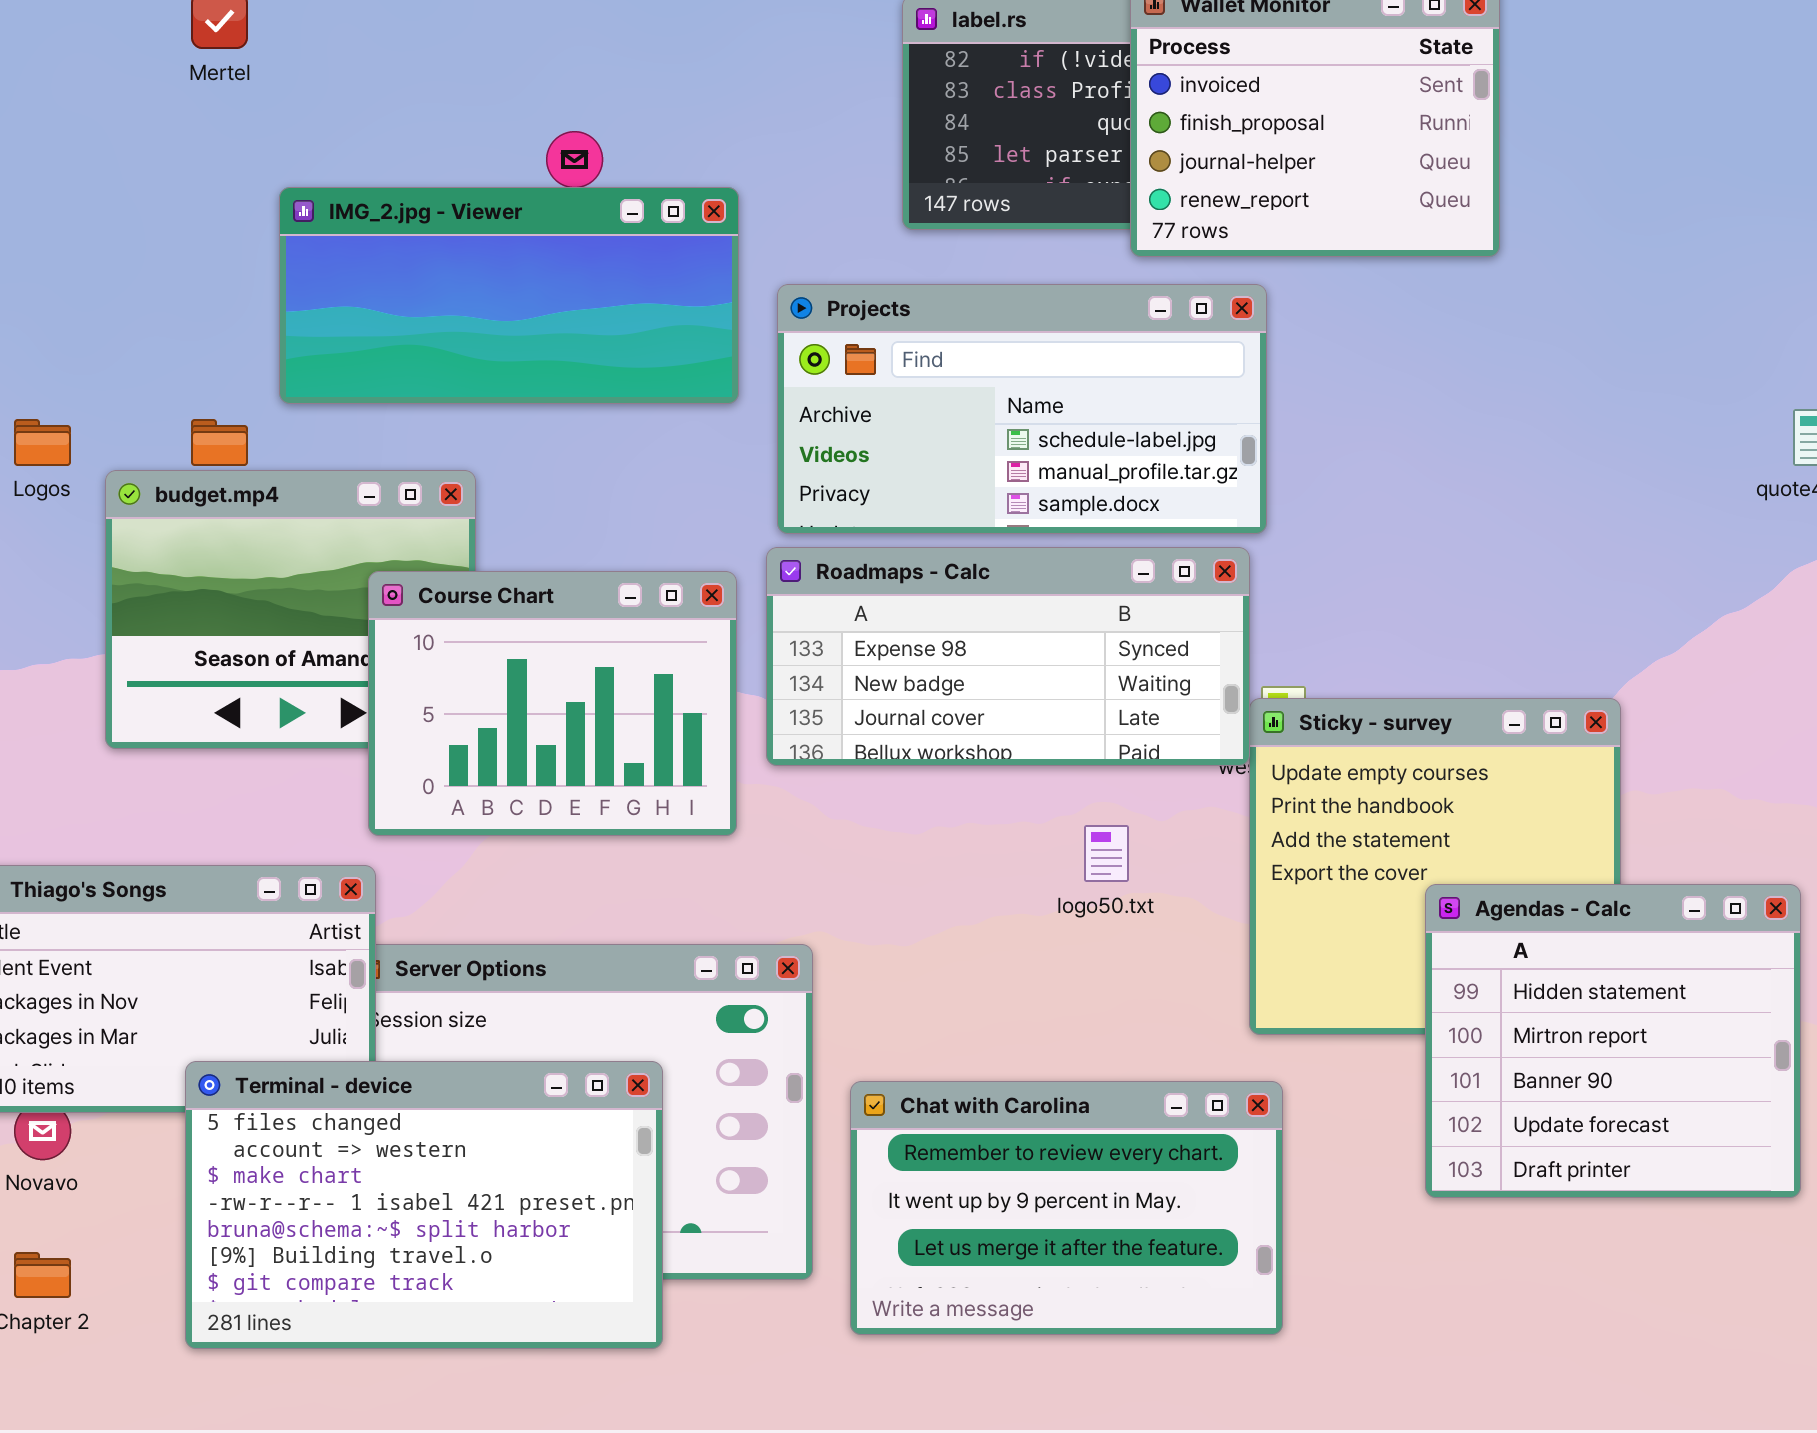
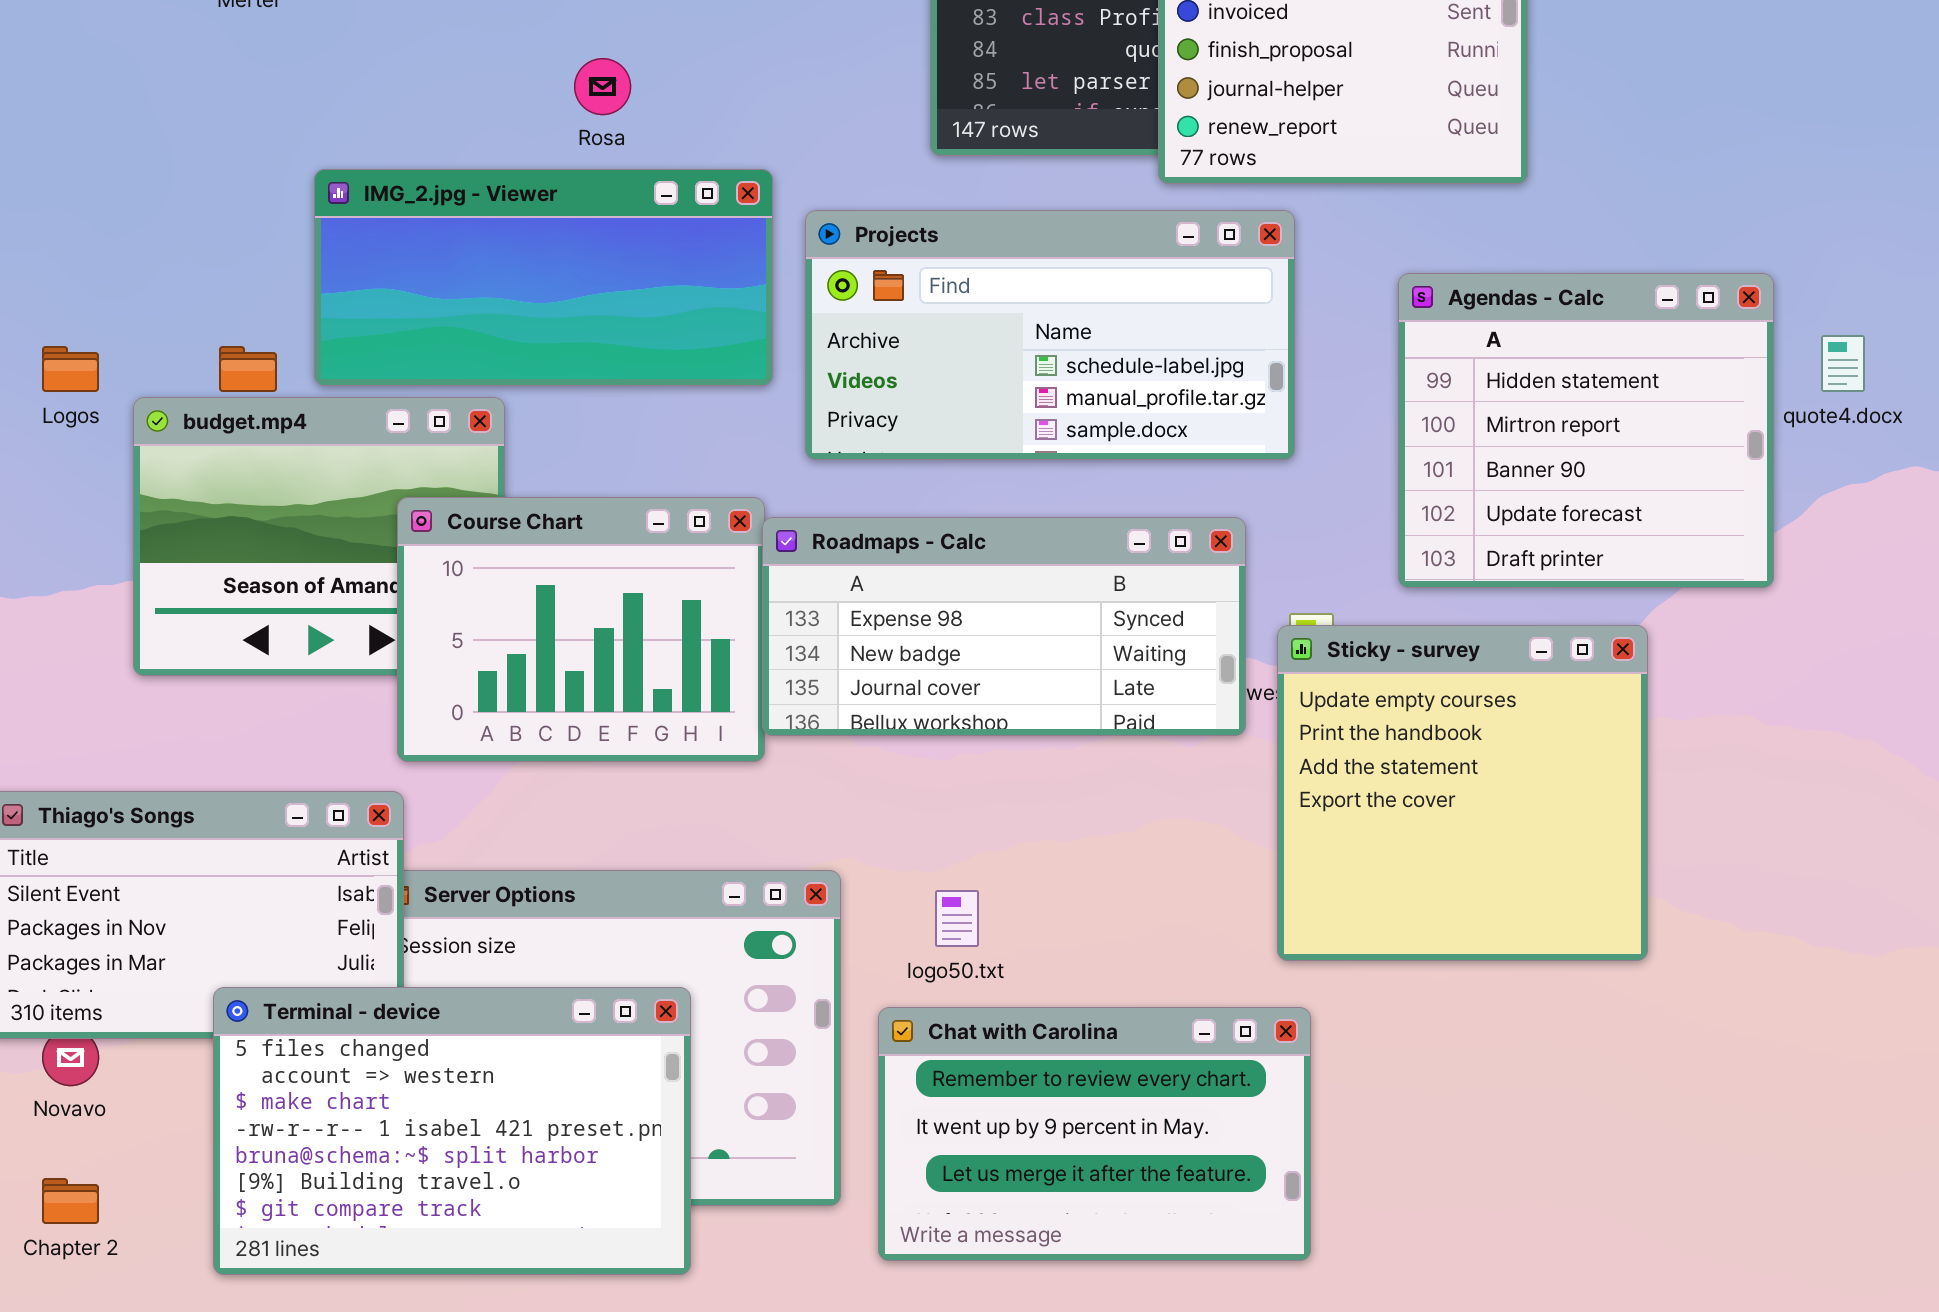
IMG_2.jpg - Viewer: [279,187,739,404] -> [314,169,773,386], moved
Roadmaps - Calc: [766,547,1250,766] -> [762,517,1246,736], moved
logo50.txt: [1084,825,1129,882] -> [935,890,979,947], moved
Agendas - Calc: [1425,884,1801,1198] -> [1398,273,1774,588], moved

